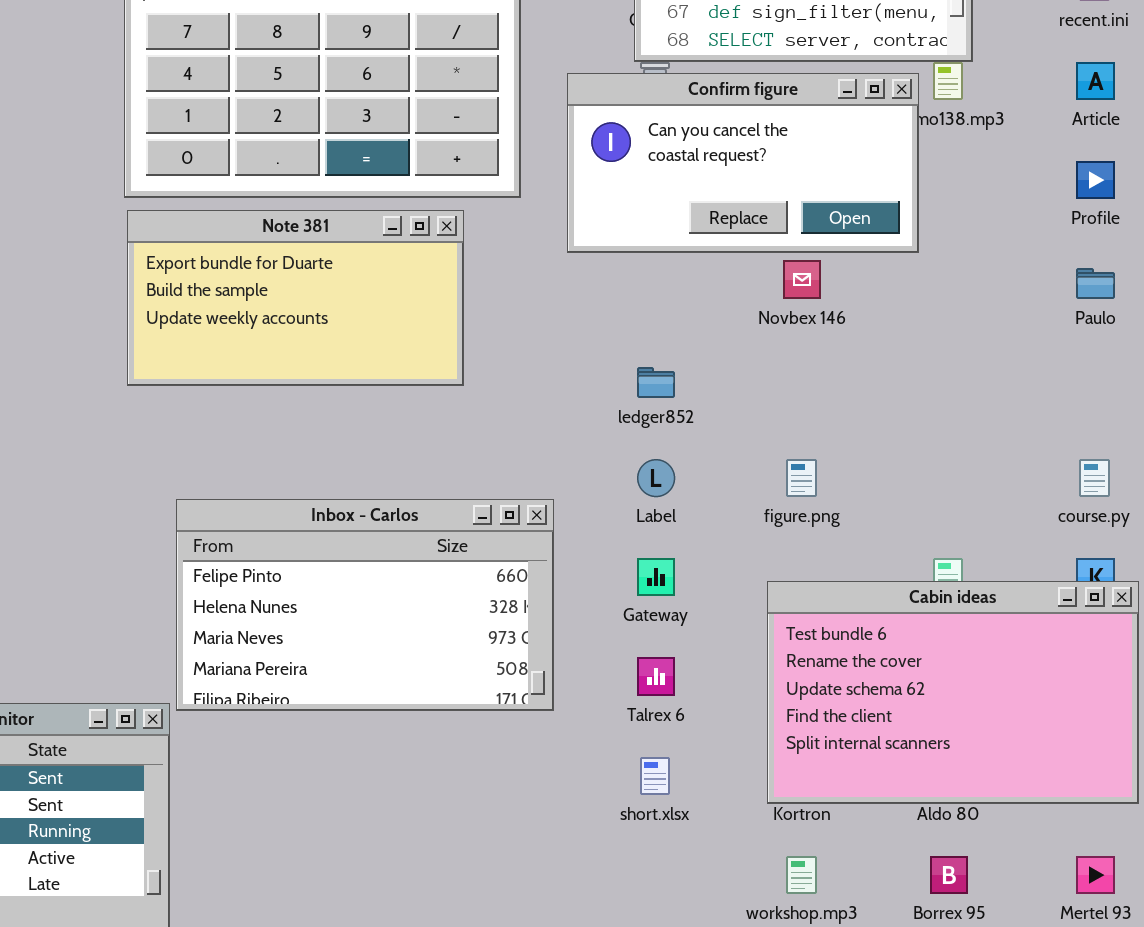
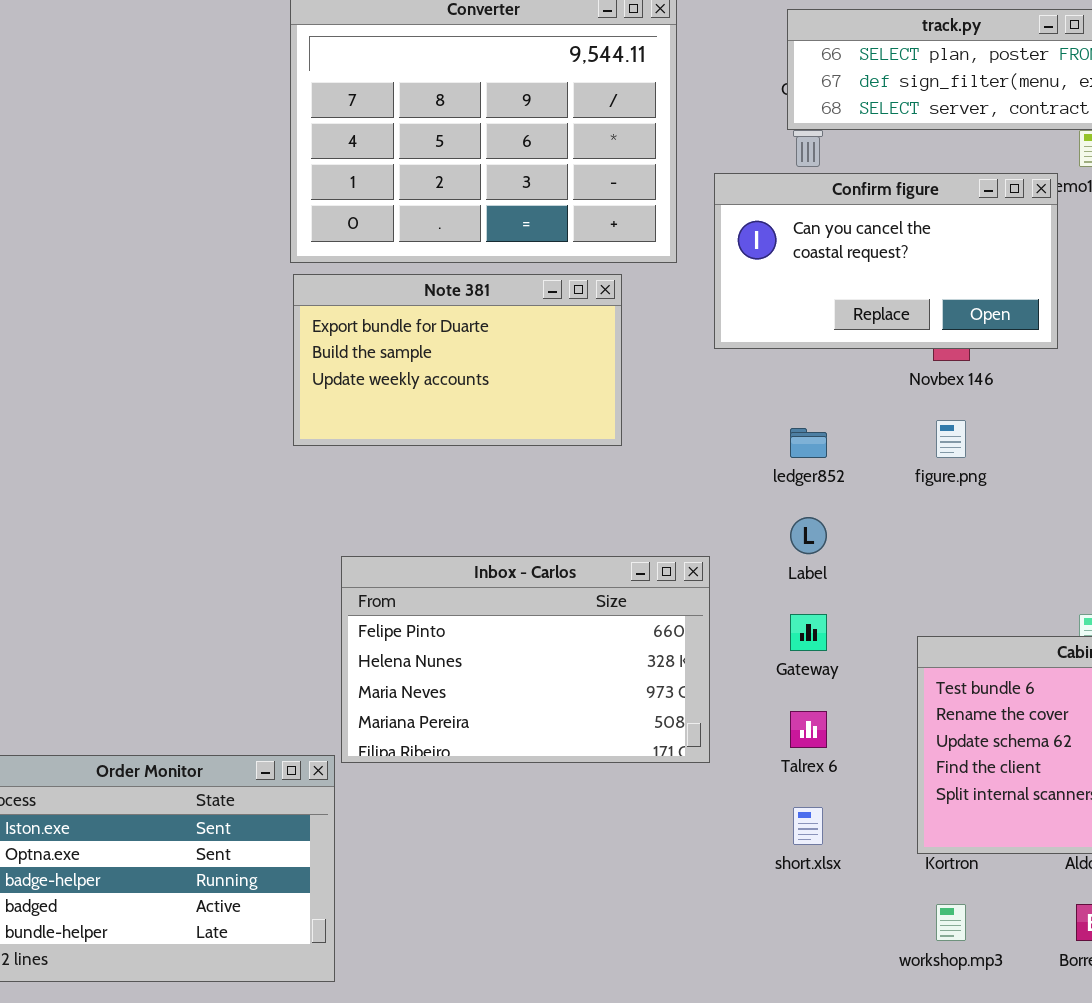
Confirm figure: [567,73,919,253] -> [714,173,1058,349], moved
figure.png: [786,459,817,497] -> [936,420,966,458], moved

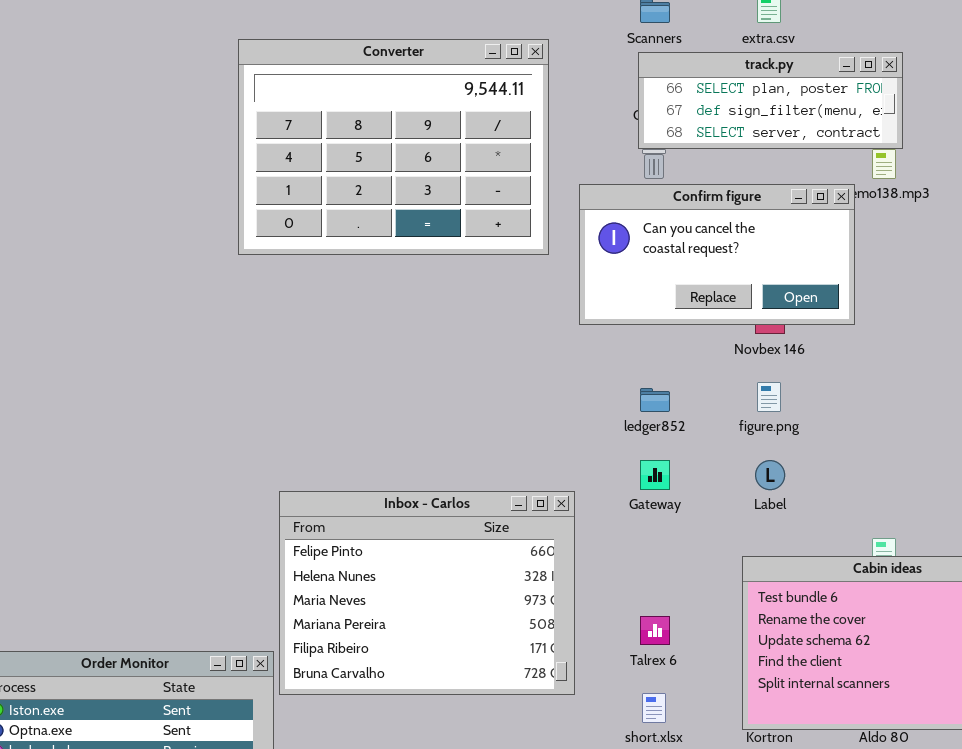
Note 381: [293,274,622,446] -> none, closed
Label: [790,517,827,554] -> [755,460,785,490], moved
Inbox - Carlos: [341,556,710,763] -> [279,491,575,695], resized
Gateway: [790,614,827,651] -> [640,460,670,490], moved

